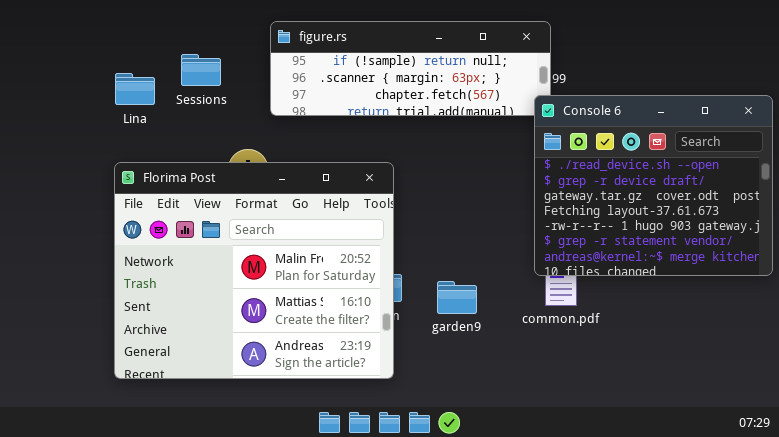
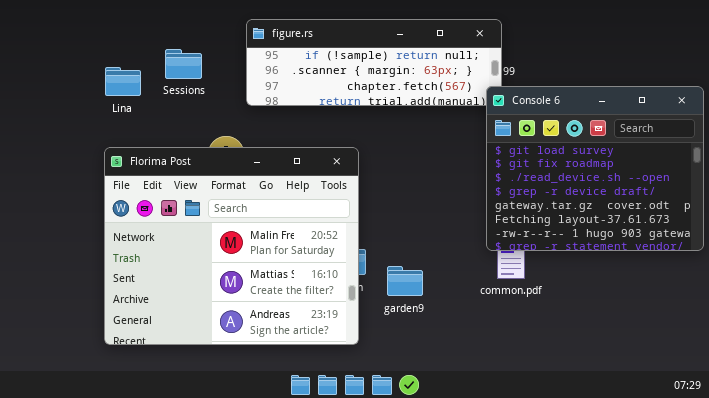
Console 6: [534,95,773,276] -> [486,86,704,251], scrolled up 2 rows
garden9: [437,281,477,314] -> [387,266,423,296], moved

